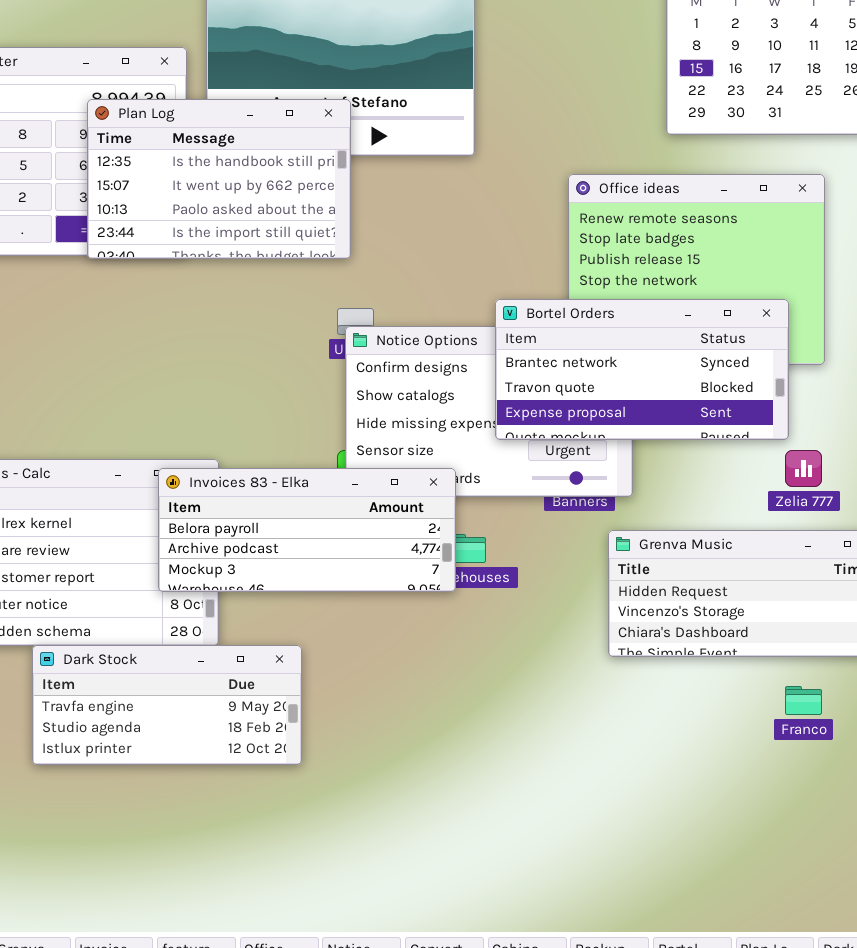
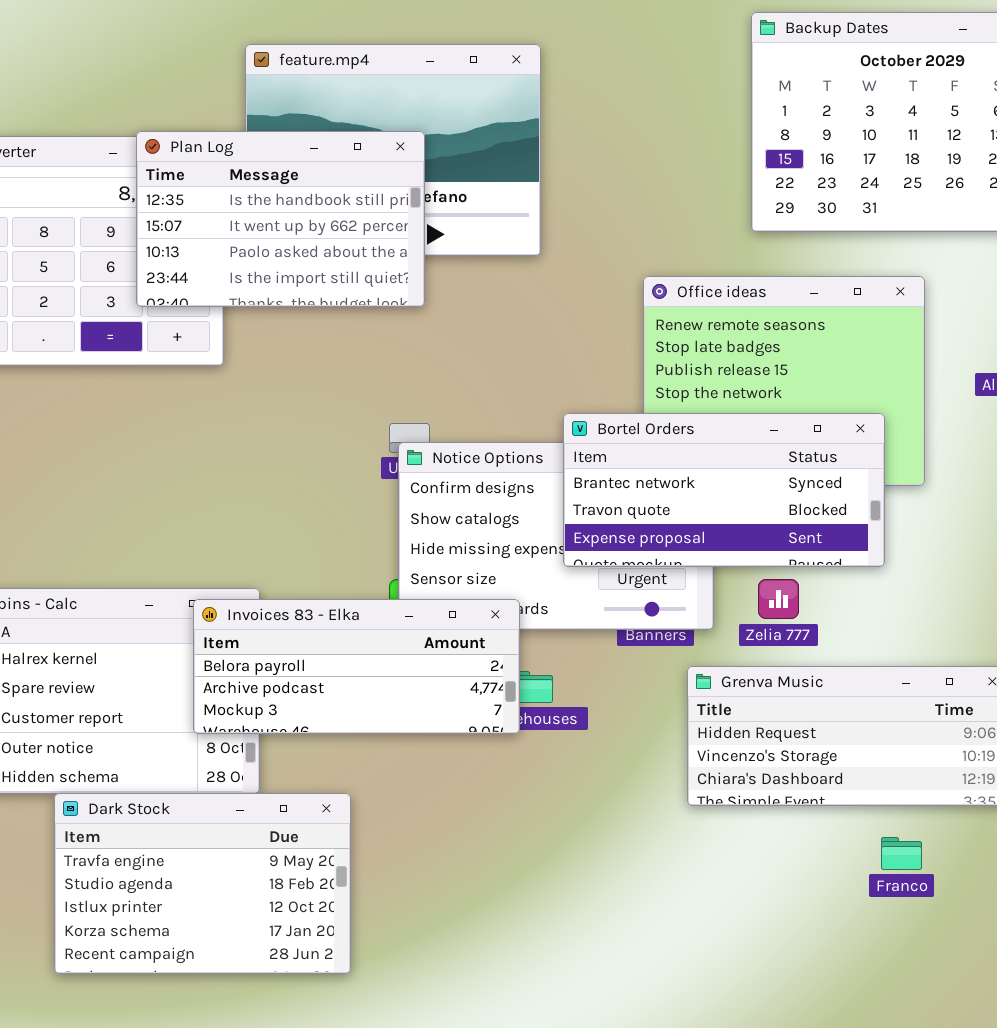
Plan Log: [87,99,351,259] -> [136,131,425,307], moved
Zelia 777: [785,450,822,487] -> [758,579,799,619], moved
Dark Stock: [32,645,302,765] -> [54,793,351,974], resized

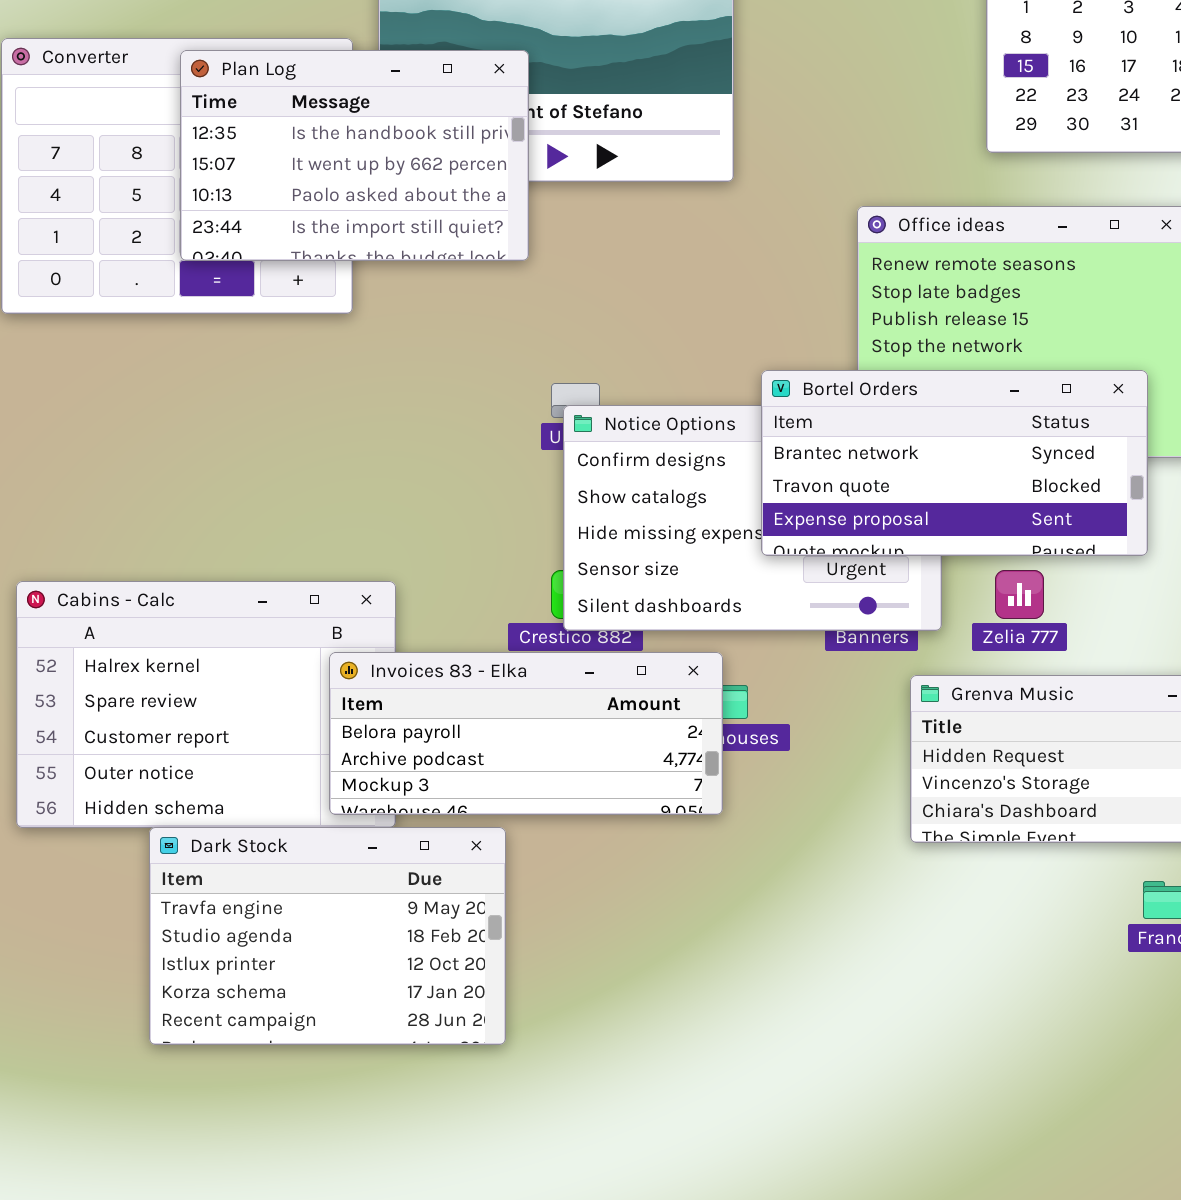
Plan Log: [136,131,425,307] -> [180,50,529,261], moved
Invoices 83 - Elka: [193,599,520,734] -> [329,652,723,815], moved

